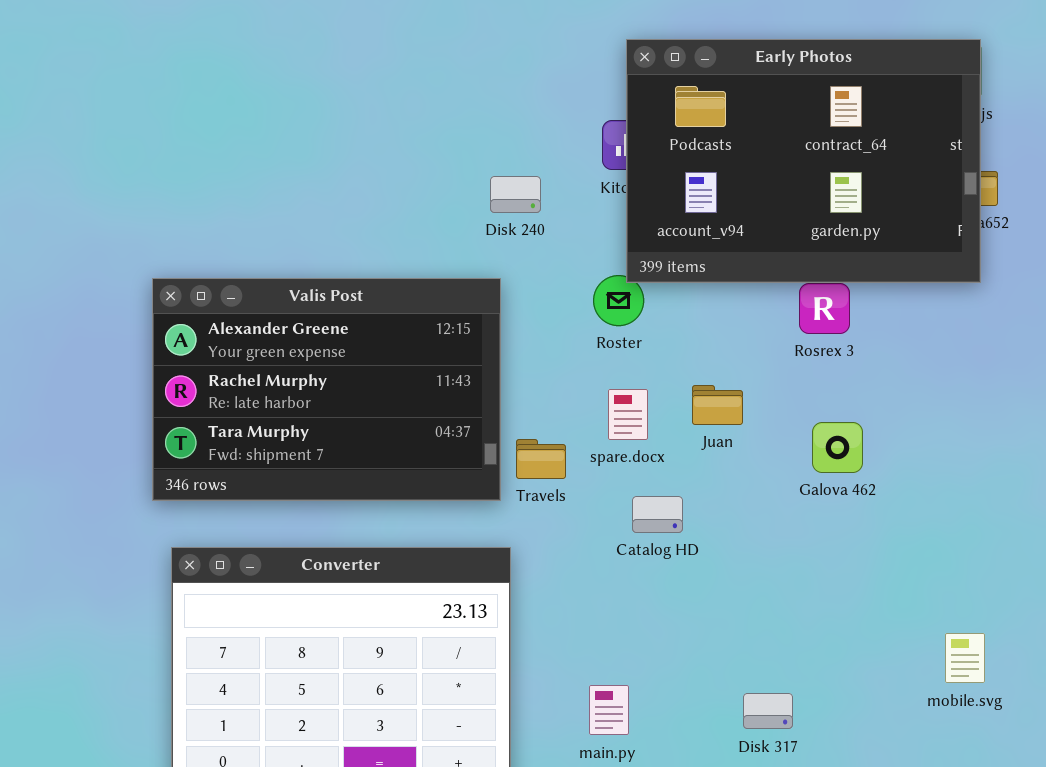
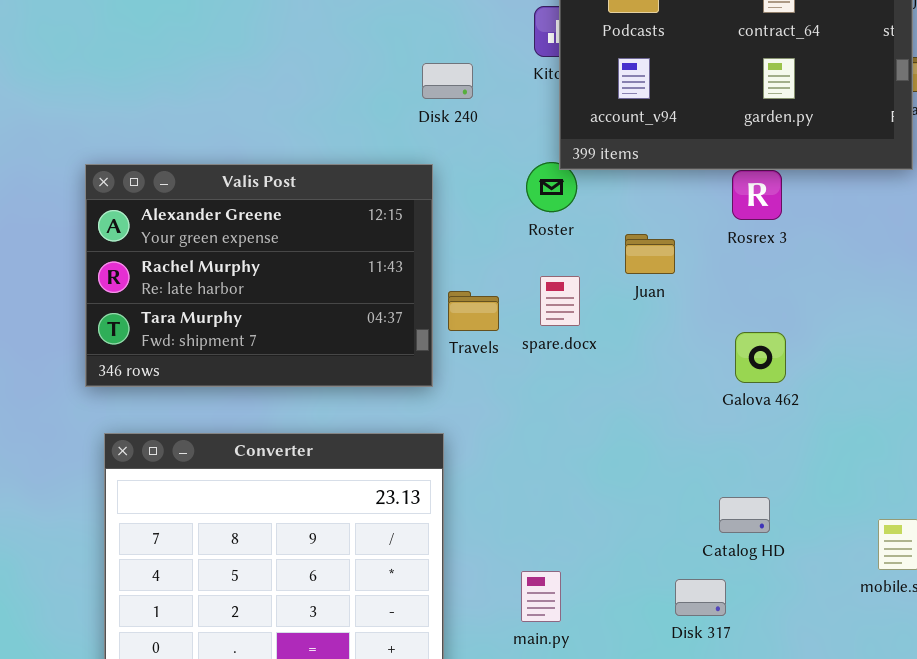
Juan: [692,385,743,425] -> [625,234,675,274], moved
Galova 462: [812,422,863,473] -> [735,332,786,383], moved
Travels: [516,439,566,479] -> [448,291,499,331], moved
Catalog HD: [632,496,683,533] -> [719,497,770,533], moved

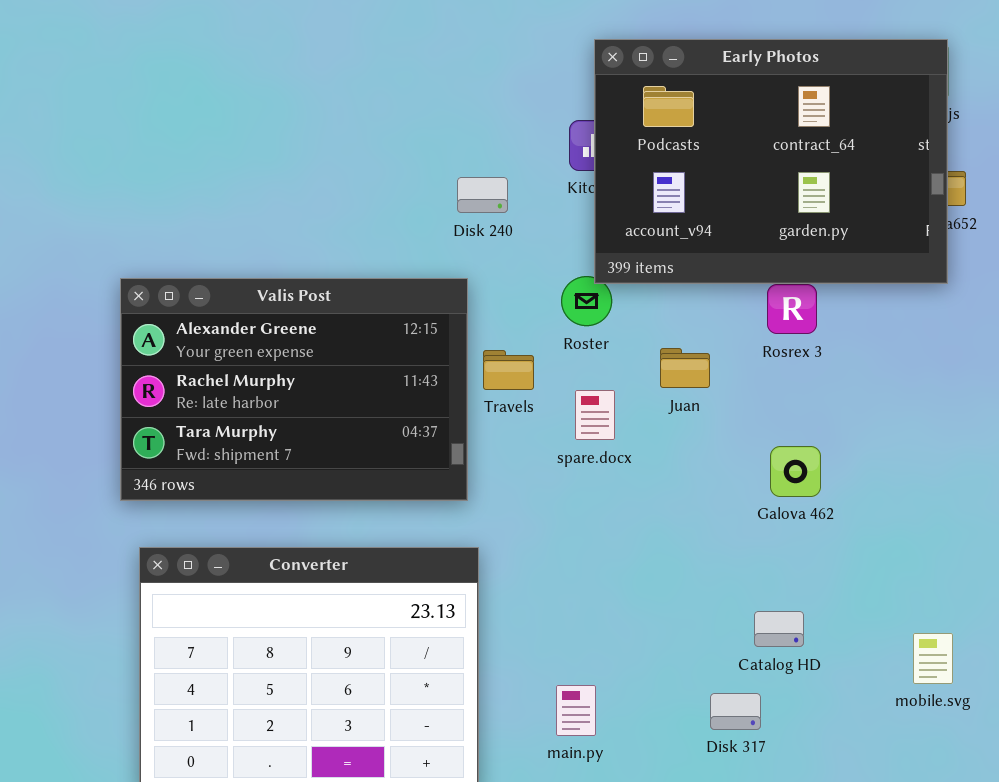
Travels: [448,291,499,331] -> [483,350,534,390], moved

